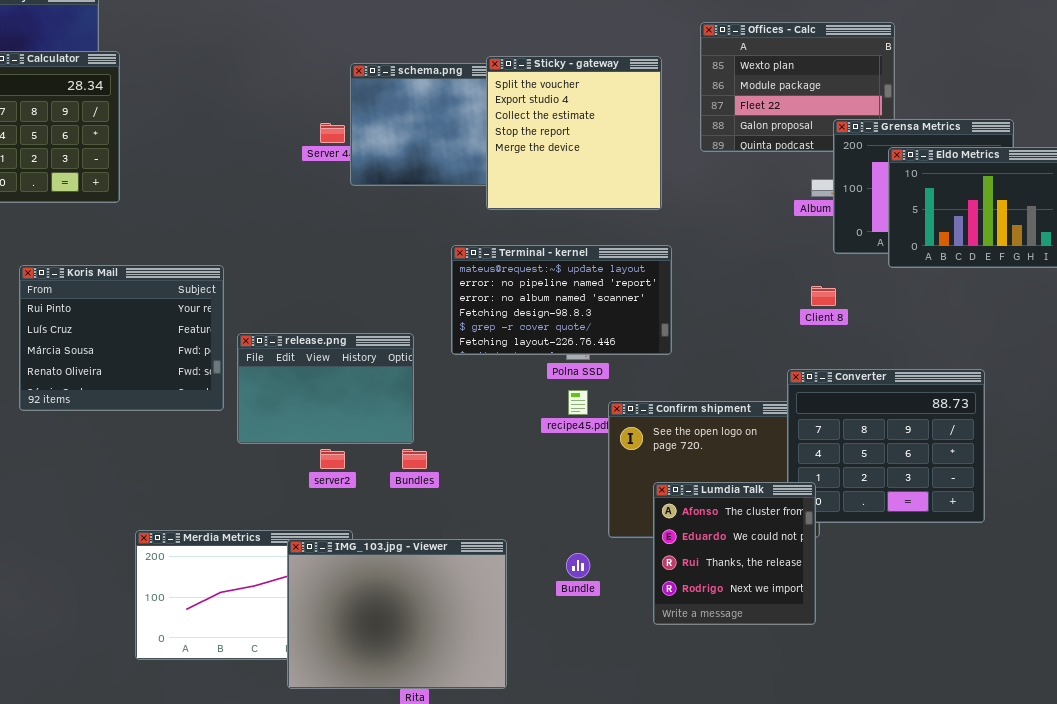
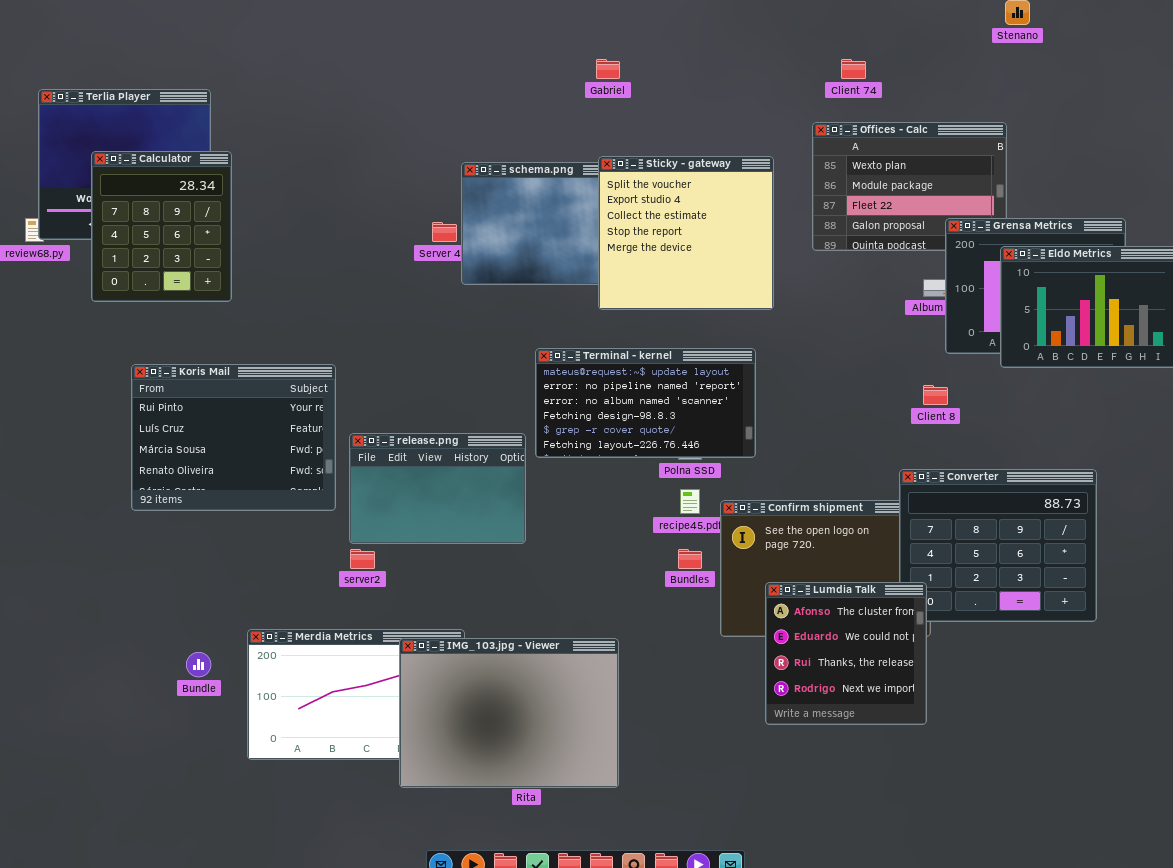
Terminal - kernel: [451,245,672,355] -> [535,348,756,458], moved
server2: [320,449,345,469] -> [350,549,375,569], moved
Bundles: [402,449,427,469] -> [678,549,702,569], moved
Bundle: [566,553,590,578] -> [186,652,211,677], moved

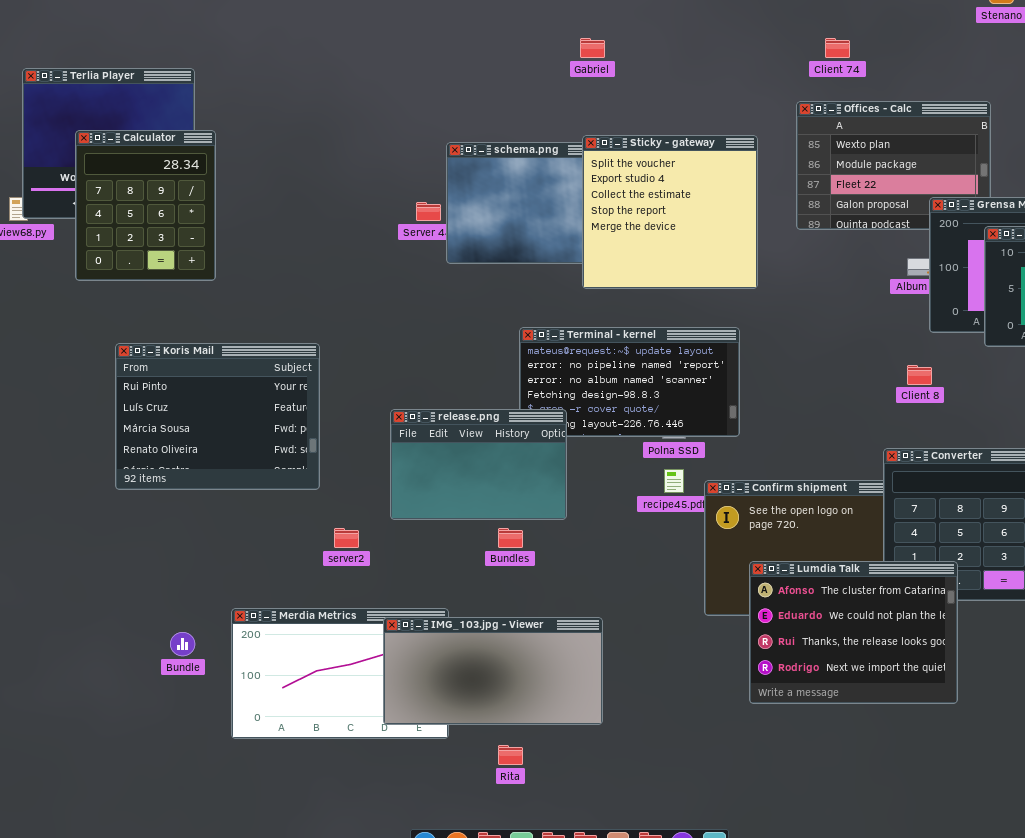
release.png: [349,433,526,544] -> [390,409,567,520], moved
Bundles: [678,549,702,569] -> [498,528,523,548], moved
Lumdia Talk: [765,582,927,725] -> [749,561,958,704], resized
IMG_103.jpg - Viewer: [399,638,619,788] -> [383,617,603,725], resized

